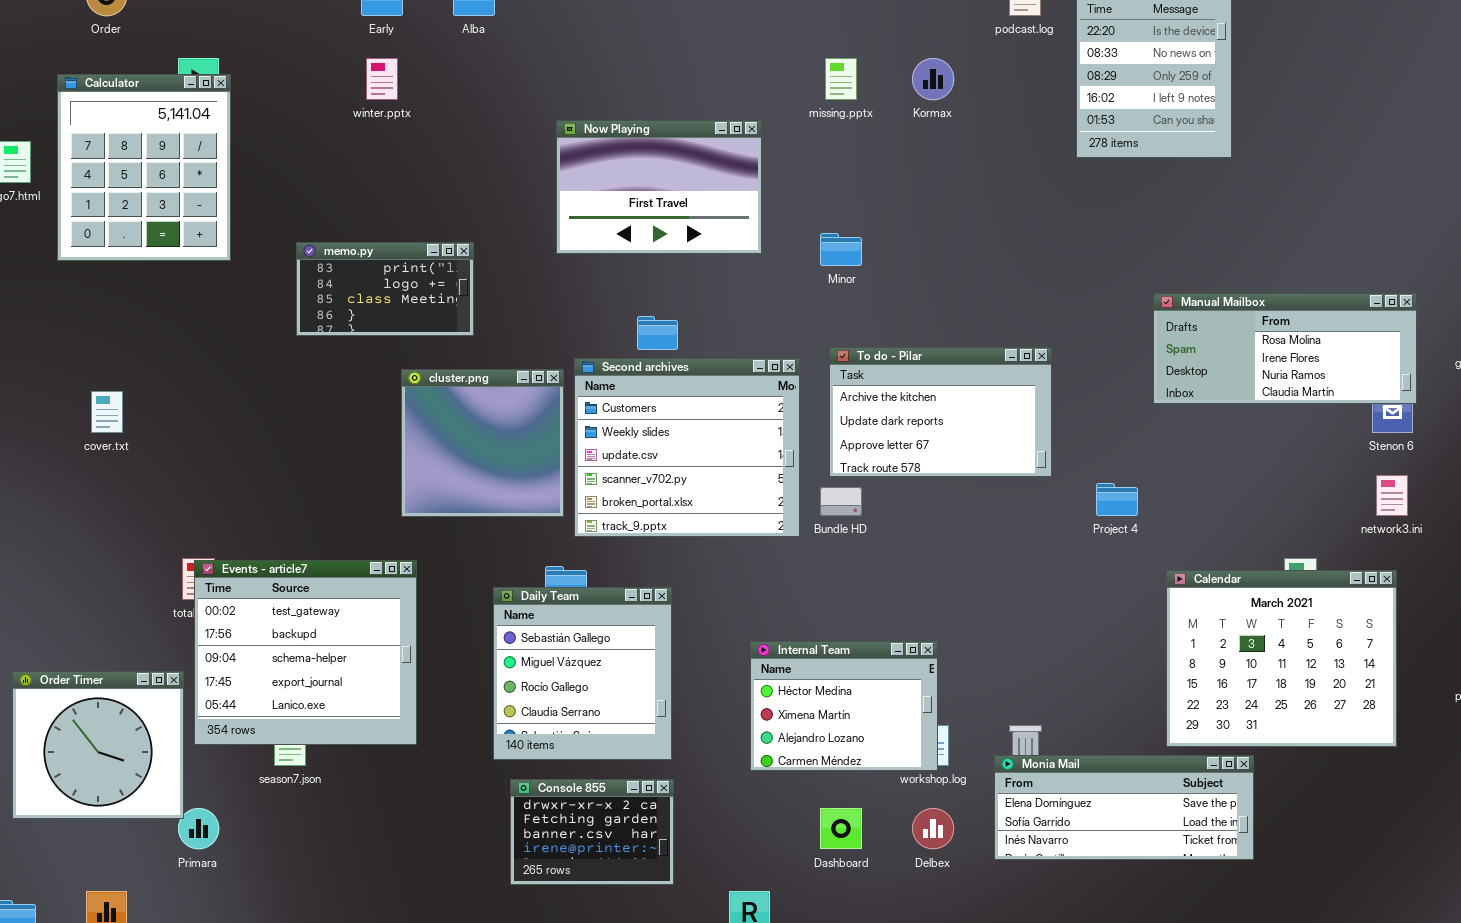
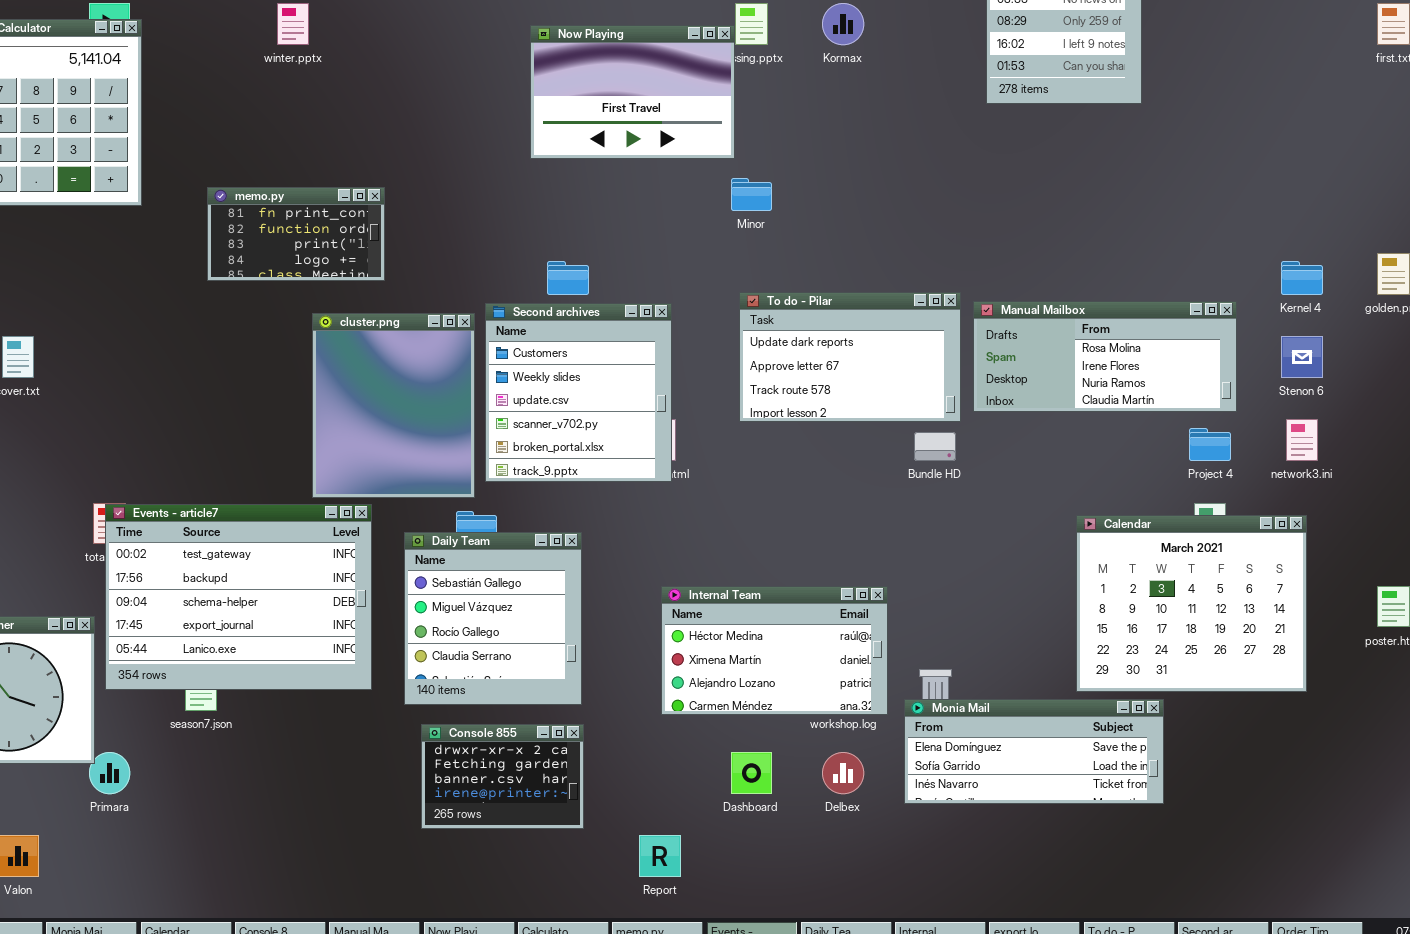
Now Playing: [556,120,762,254] -> [530,25,735,159], moved
memo.py: [296,242,474,336] -> [207,187,385,281], scrolled up 2 rows
Manual Mailbox: [1153,293,1417,404] -> [973,301,1237,412], moved
To do - Pilar: [829,347,1052,477] -> [739,292,961,422], scrolled down 1 row
Second archives: [574,358,800,537] -> [485,303,672,482], resized
cluster.png: [401,369,564,517] -> [312,313,475,498], resized
Project 4: [1096,483,1138,516] -> [1189,428,1231,461], moved
Bundle HD: [820,487,862,516] -> [914,432,956,461], moved
Events - article7: [194,560,417,745] -> [105,504,372,690], resized
Internal Team: [750,641,938,771] -> [661,586,888,715], resized

